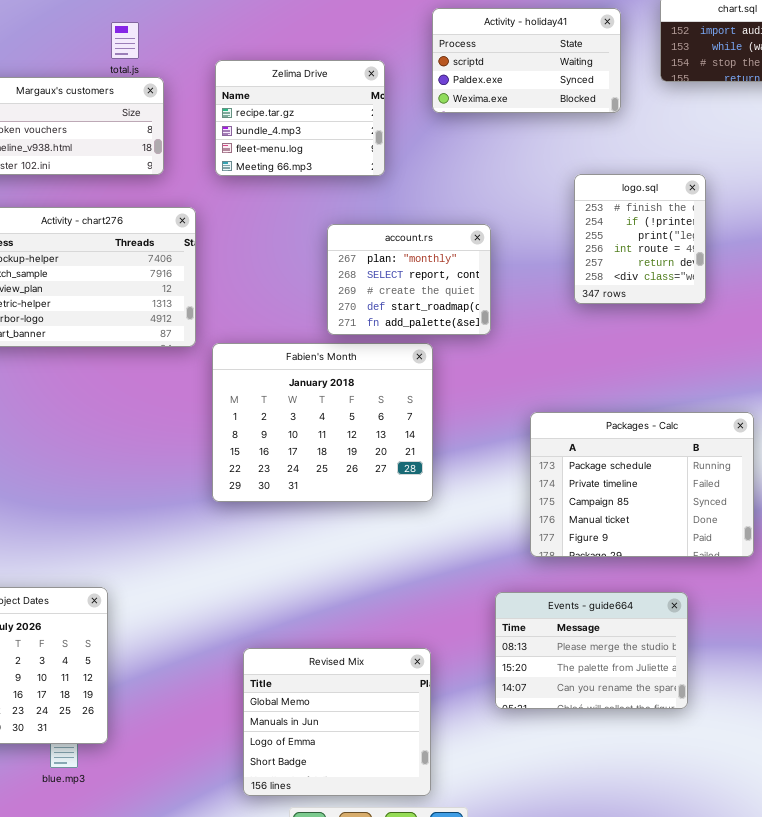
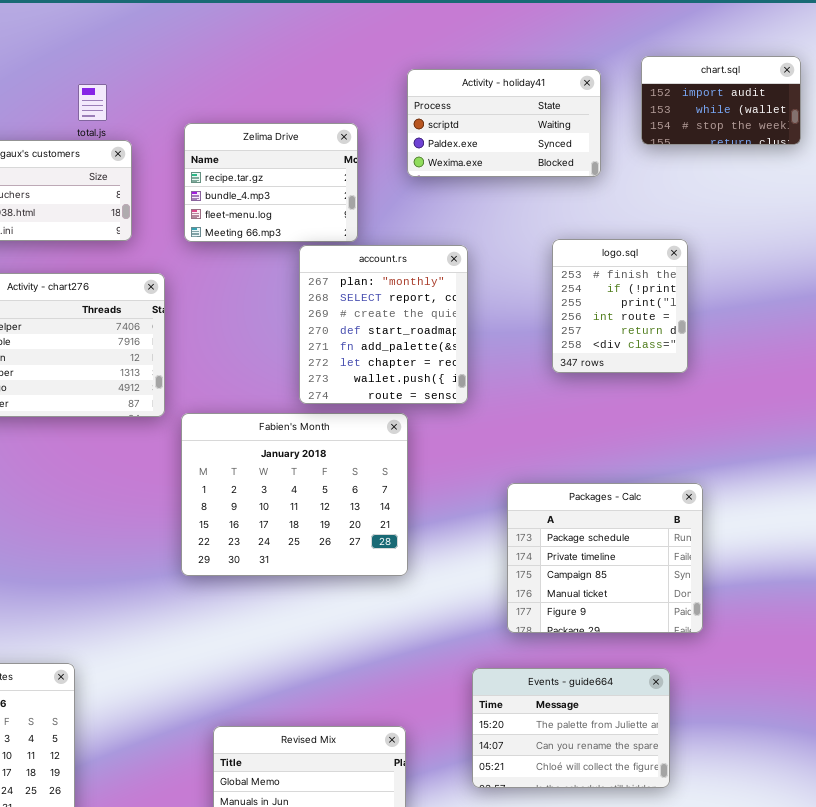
account.rs: [327,224,491,335] -> [299,245,468,404], resized
Packages - Calc: [530,412,754,557] -> [507,483,703,633], resized
Events - guide664: [495,592,688,709] -> [472,668,670,788], scrolled down 1 row

